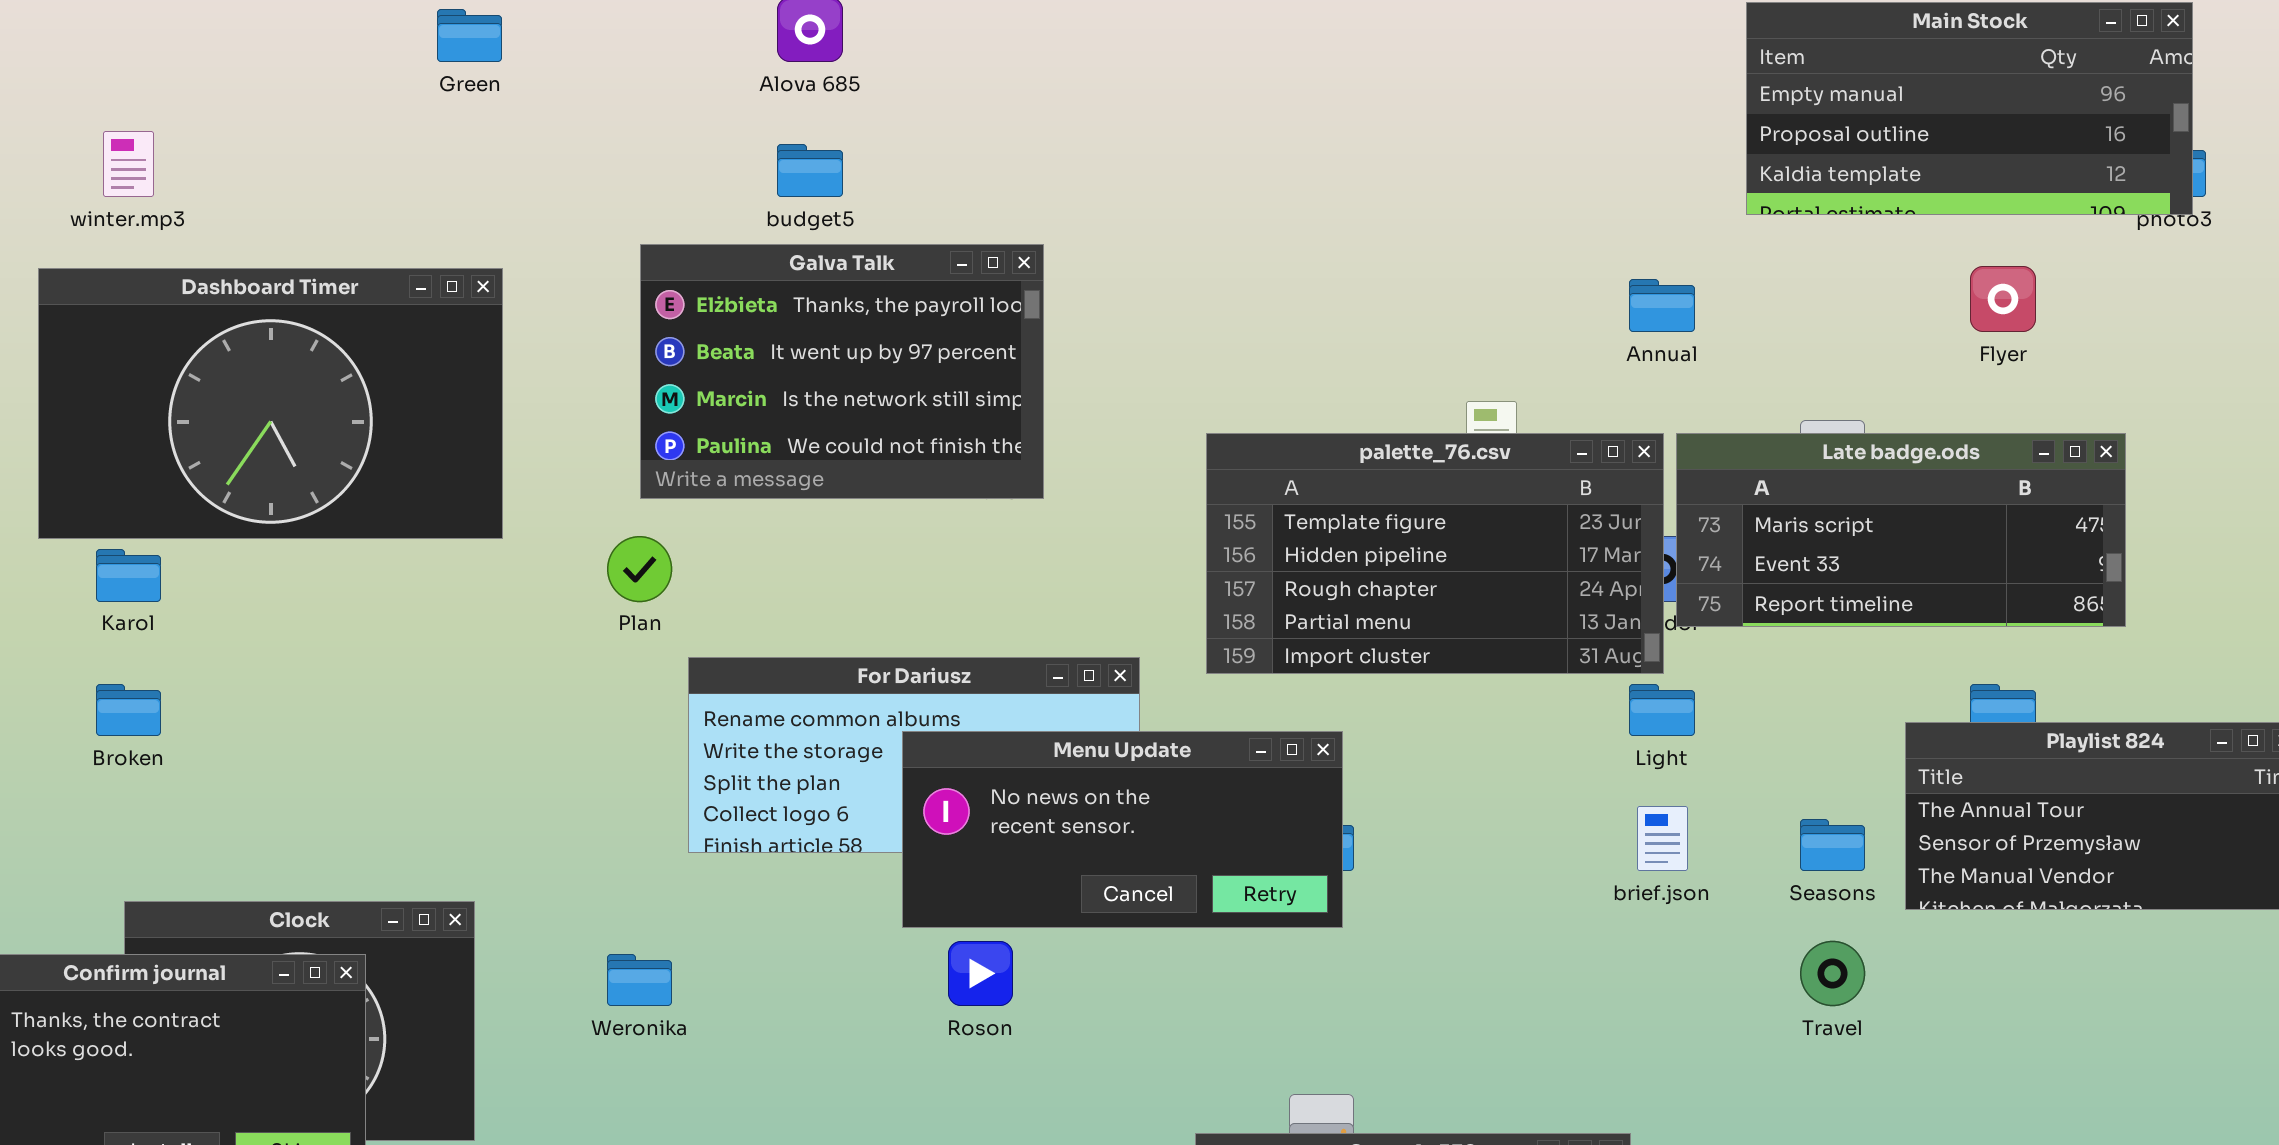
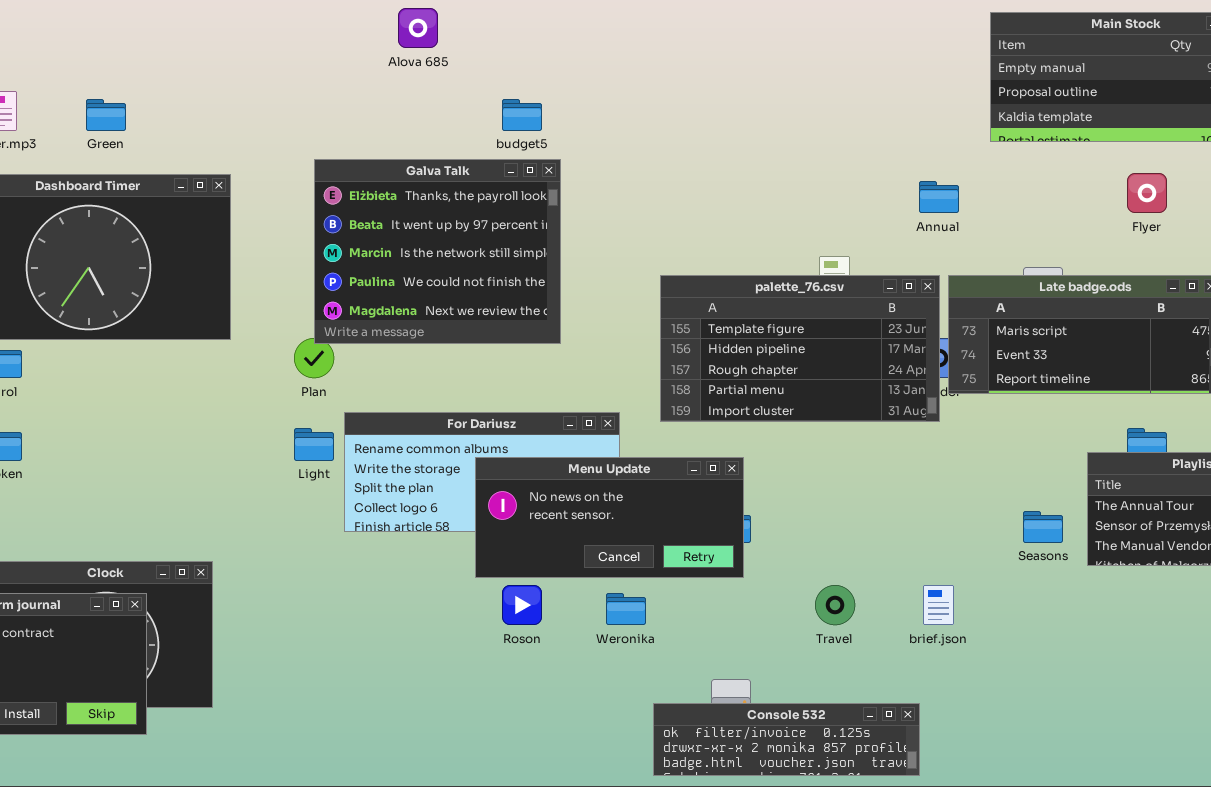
Green: [437,9,502,62] -> [86,99,126,131], moved
budget5: [777,144,843,197] -> [502,99,542,131], moved
Galva Talk: [640,244,1044,499] -> [314,159,561,344], resized
Light: [1629,684,1695,736] -> [294,428,334,461], moved
brief.json: [1637,806,1688,871] -> [923,585,954,625], moved
Travel: [1800,941,1865,1006] -> [815,585,855,625], moved
Weronika: [607,954,672,1006] -> [606,593,646,625], moved

